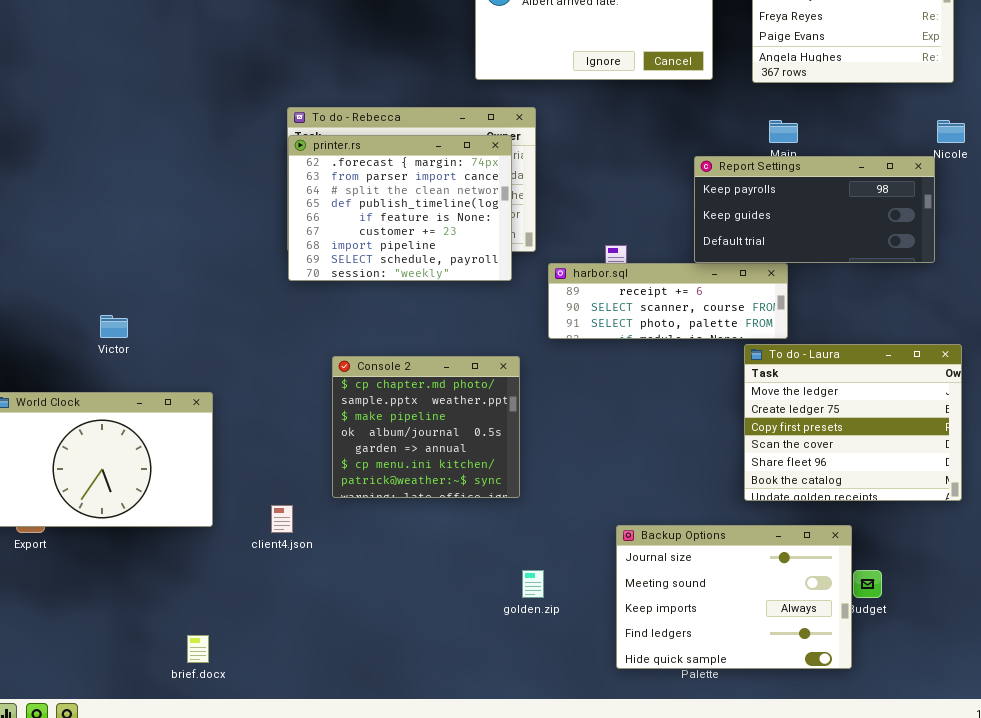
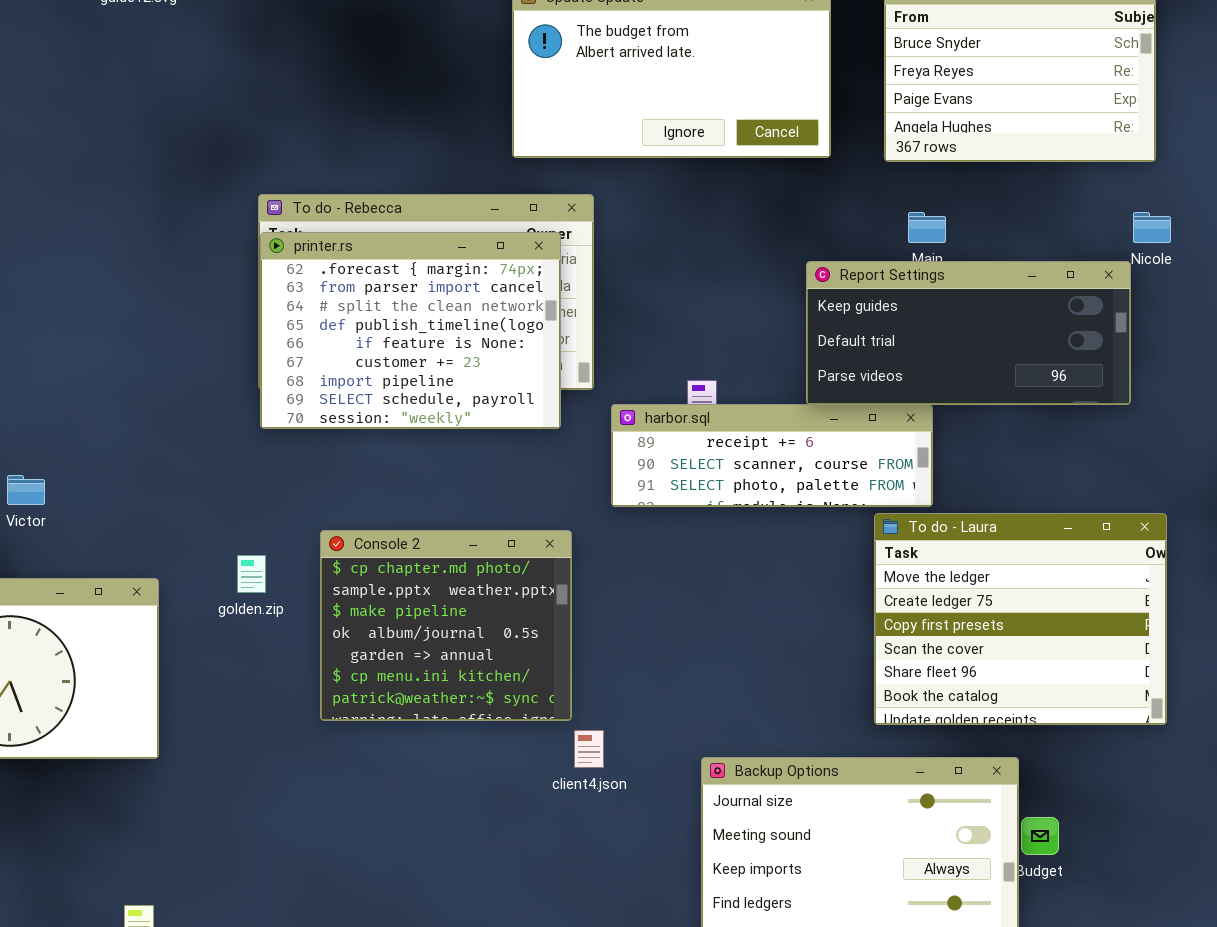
Report Settings: [694,156,935,263] -> [806,261,1131,405], scrolled down 1 row
client4.json: [271,505,293,533] -> [574,730,604,768], moved
golden.zip: [522,570,544,598] -> [237,555,266,593], moved

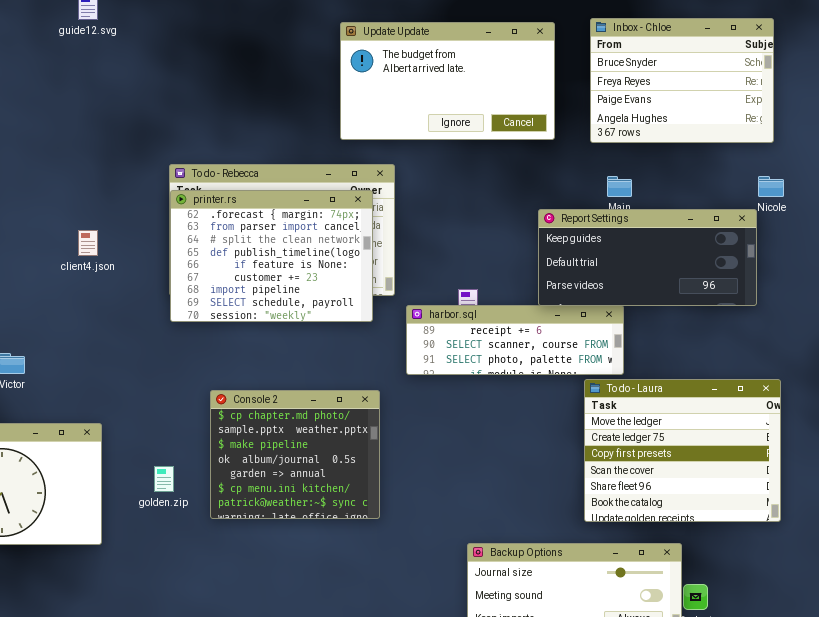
golden.zip: [237,555,266,593] -> [154,466,174,492], moved
client4.json: [574,730,604,768] -> [78,230,98,256], moved

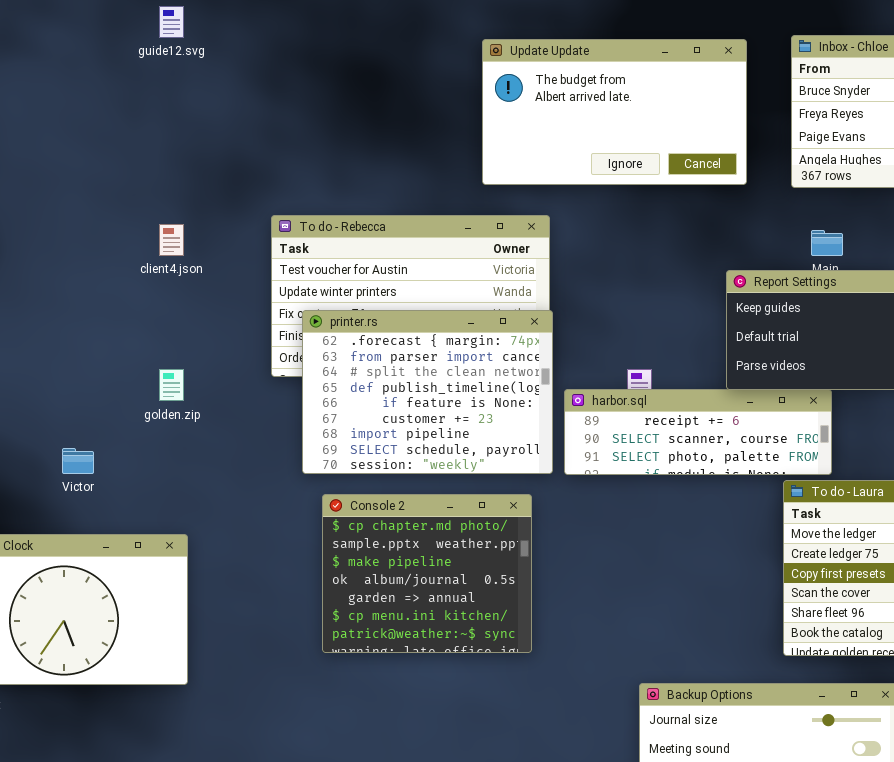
printer.rs: [170,190,373,322] -> [302,310,553,474], moved
client4.json: [78,230,98,256] -> [159,224,184,256], moved
golden.zip: [154,466,174,492] -> [159,369,184,401], moved

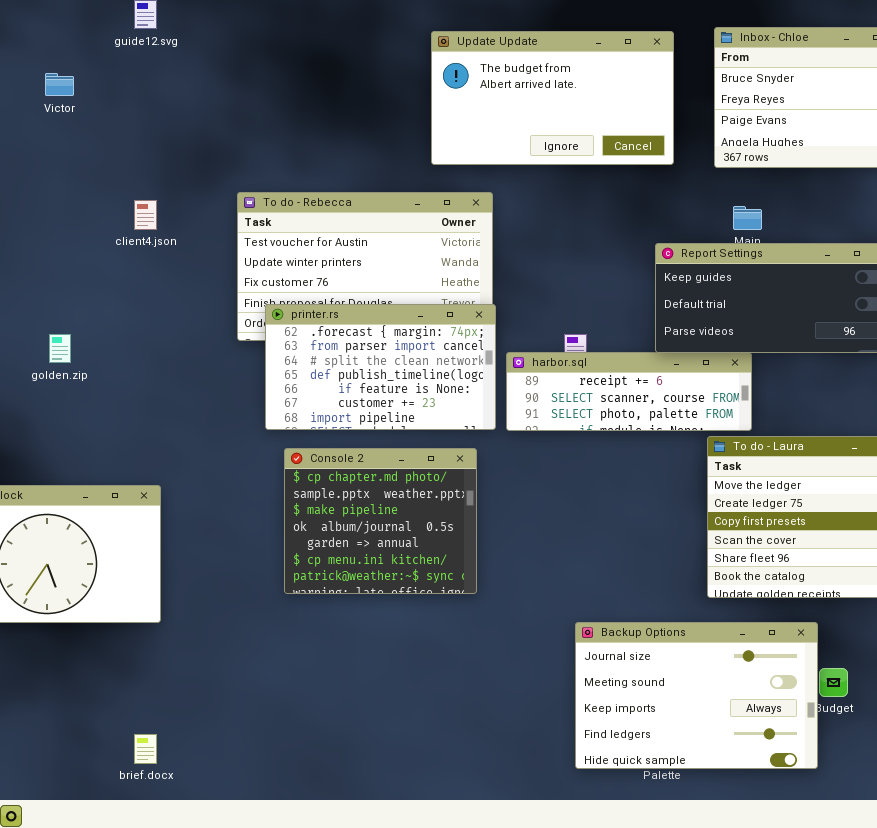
printer.rs: [302,310,553,474] -> [265,304,496,430], resized
golden.zip: [159,369,184,401] -> [49,334,71,363], moved
Victor: [62,448,94,474] -> [45,73,74,96], moved

